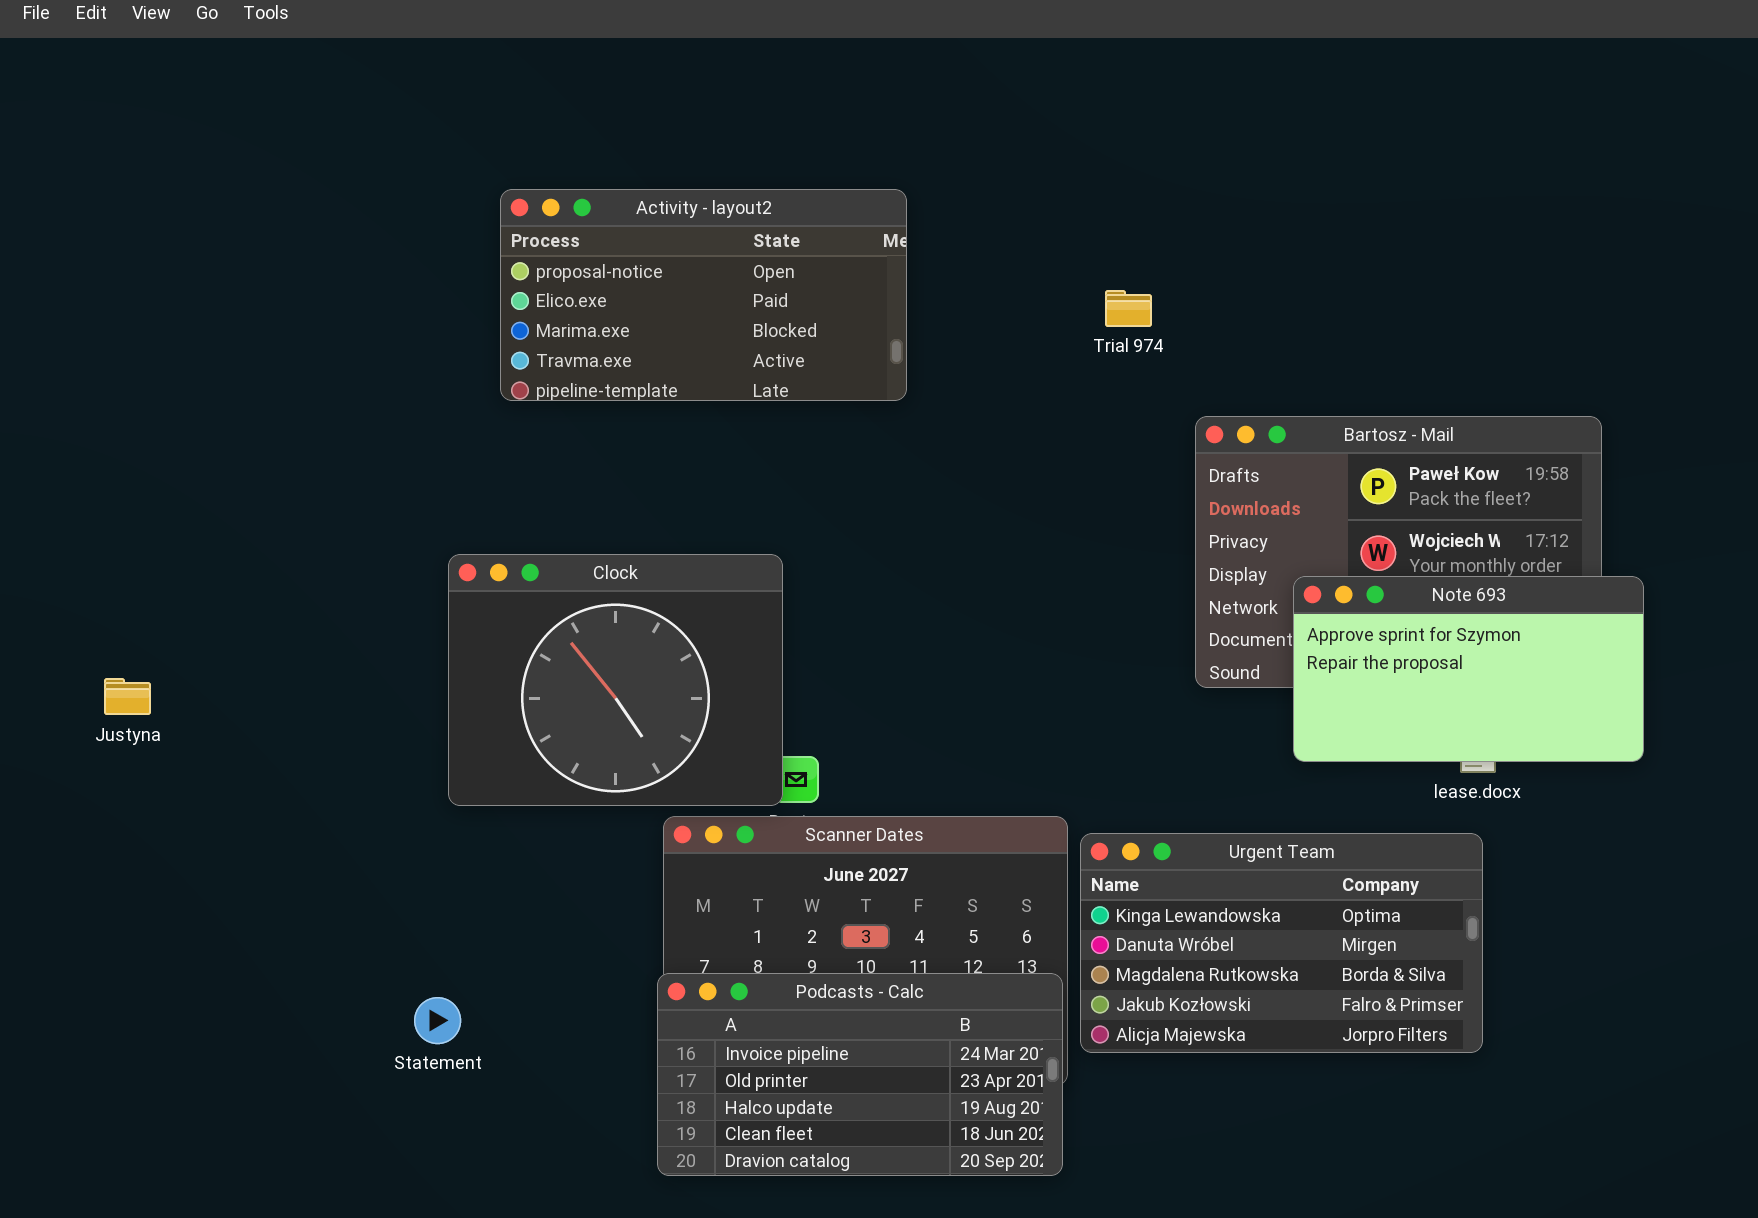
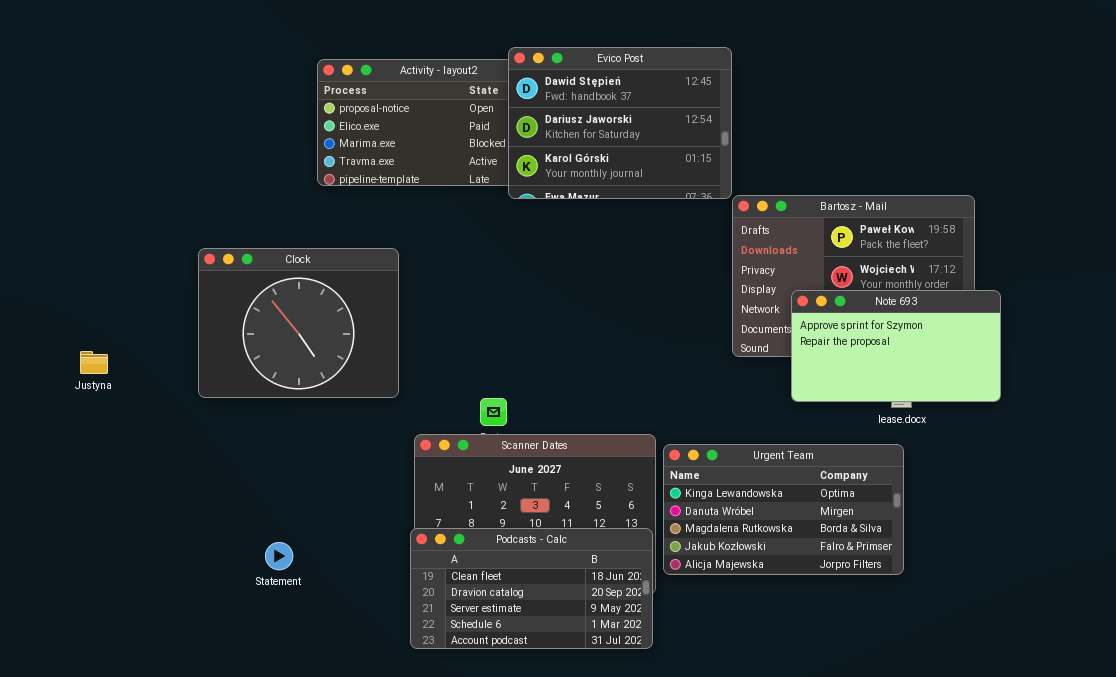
Evico Post: none -> [508,47,732,199], opened
Clock: [448,554,783,806] -> [198,248,399,398], moved
Podcasts - Calc: [657,973,1063,1176] -> [410,528,653,649], scrolled down 3 rows

